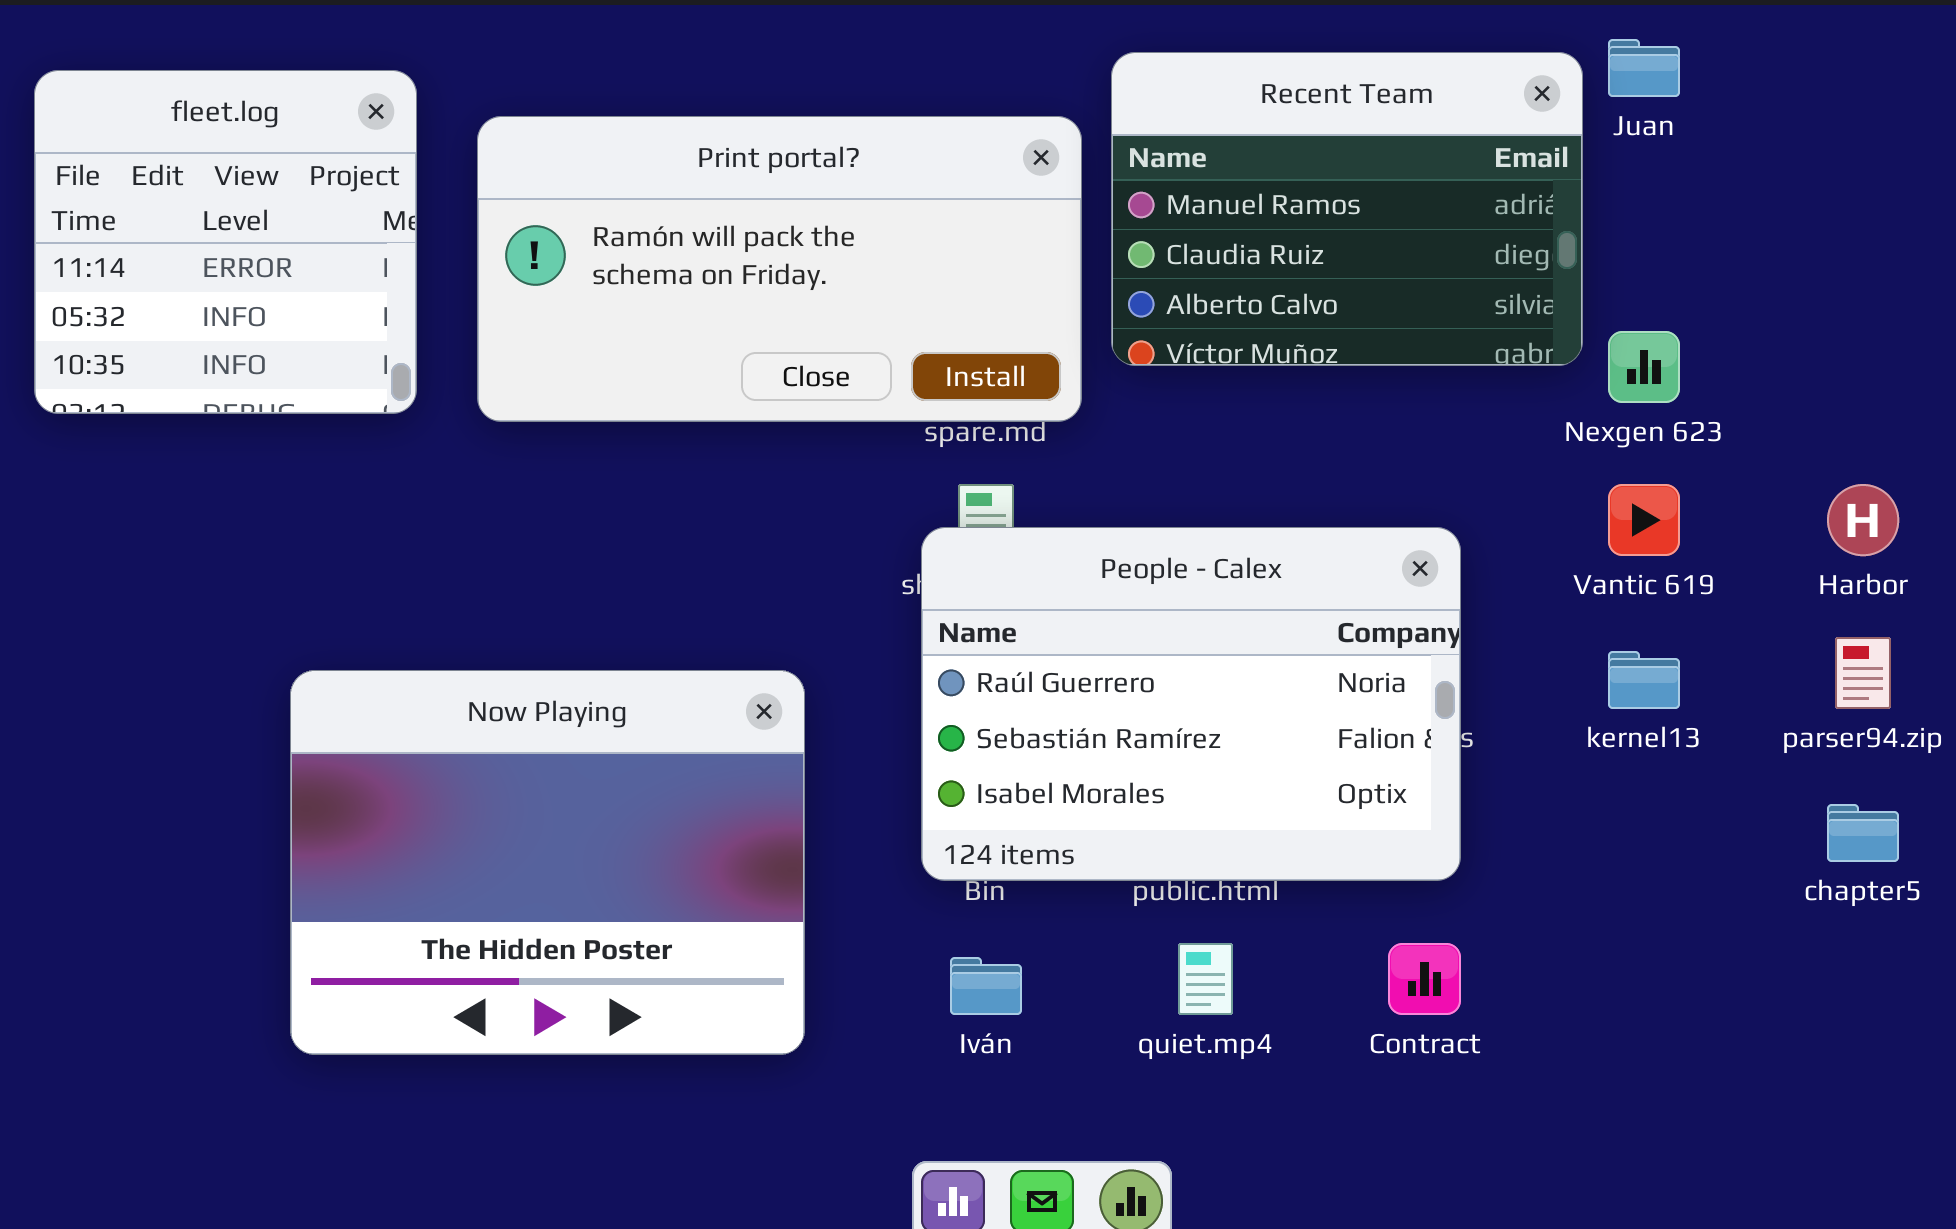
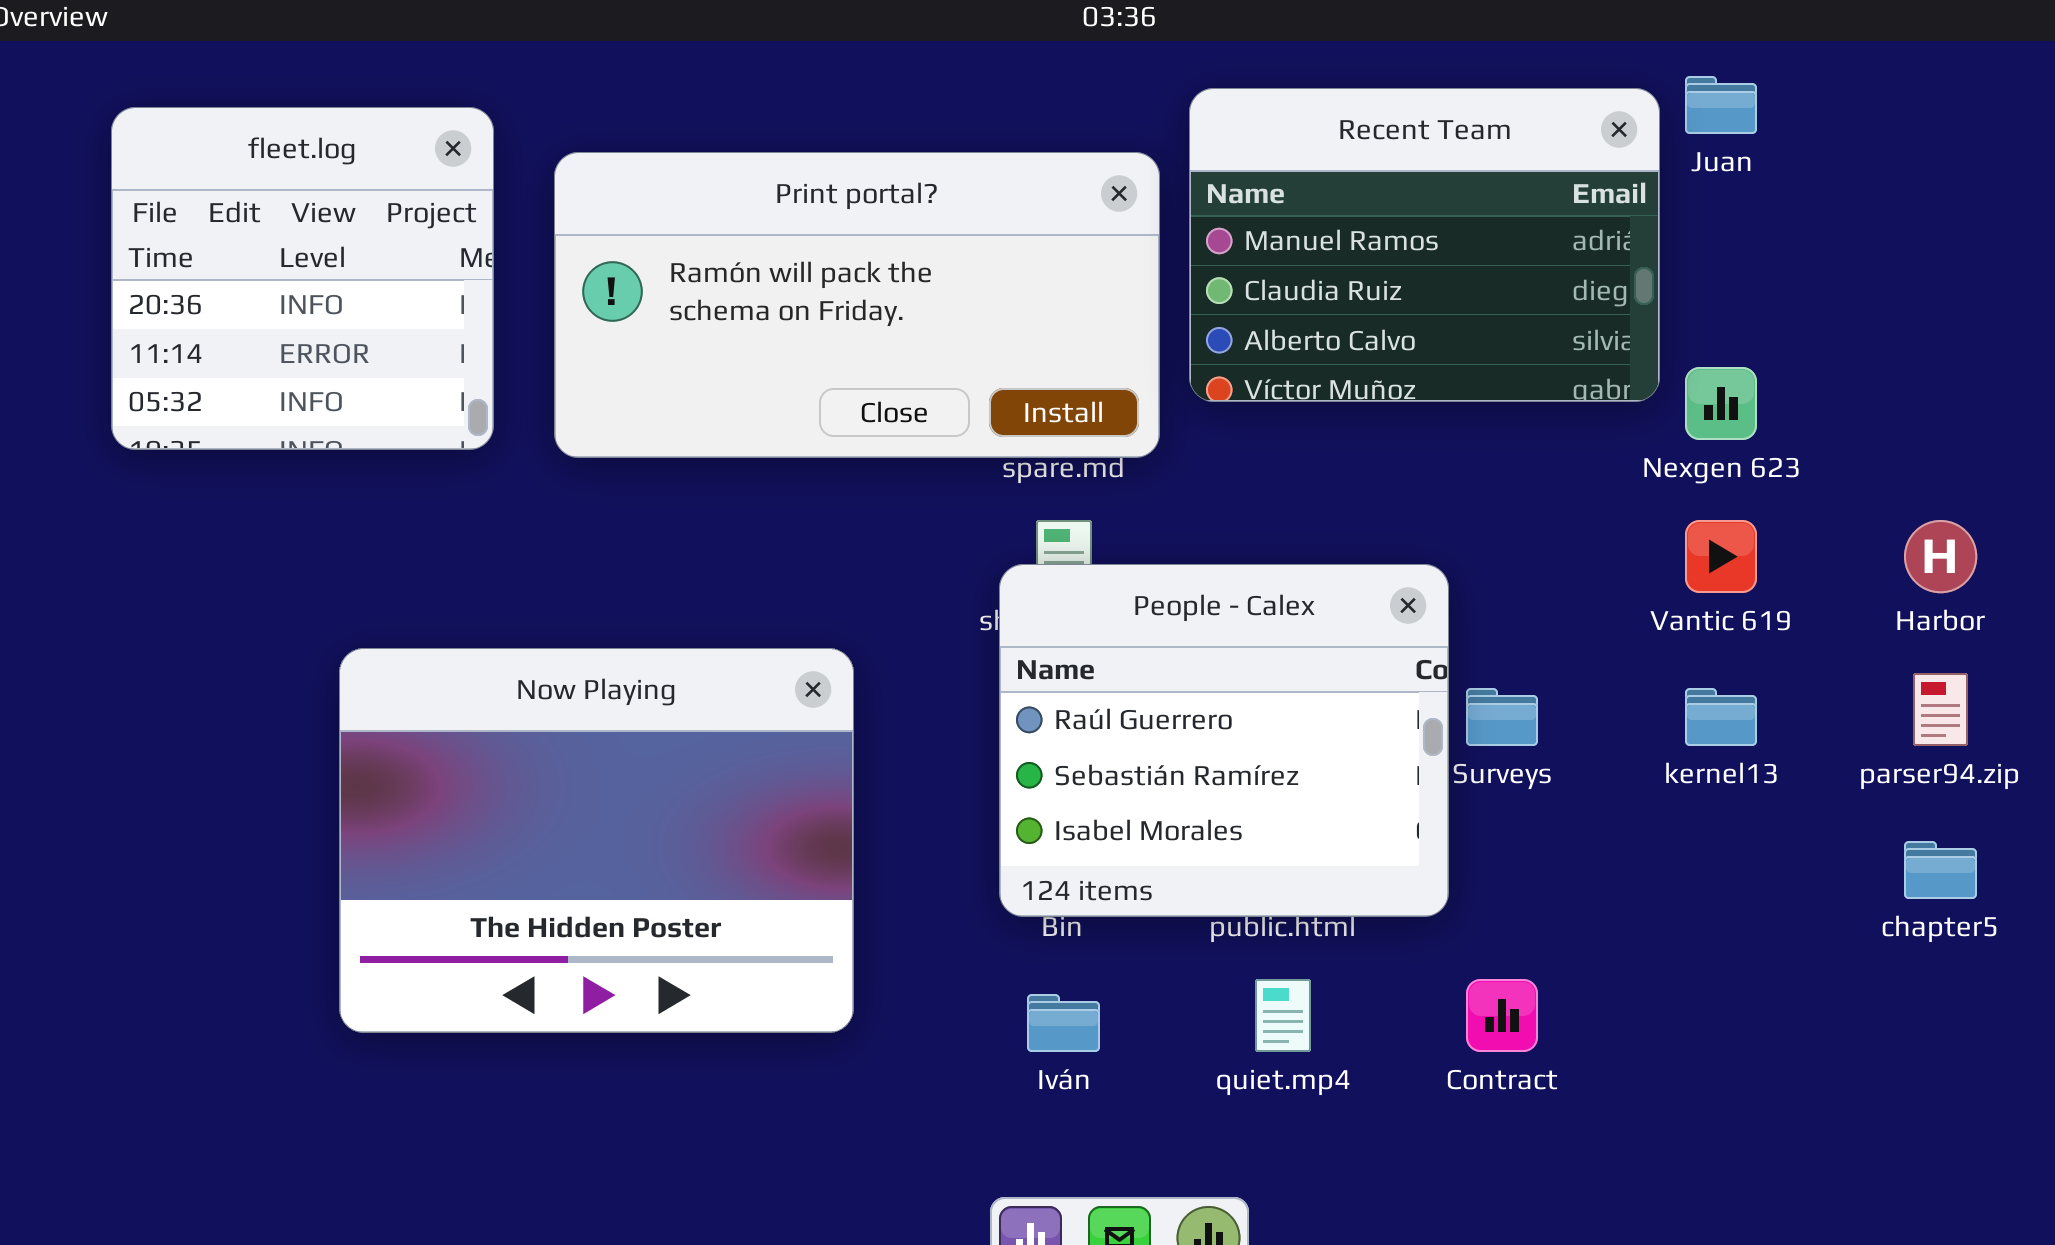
fleet.log: [34,70,417,414] -> [111,107,494,450], scrolled up 1 row
People - Calex: [921,527,1461,881] -> [999,564,1449,917], resized
Now Playing: [290,670,805,1055] -> [339,648,854,1033], moved

